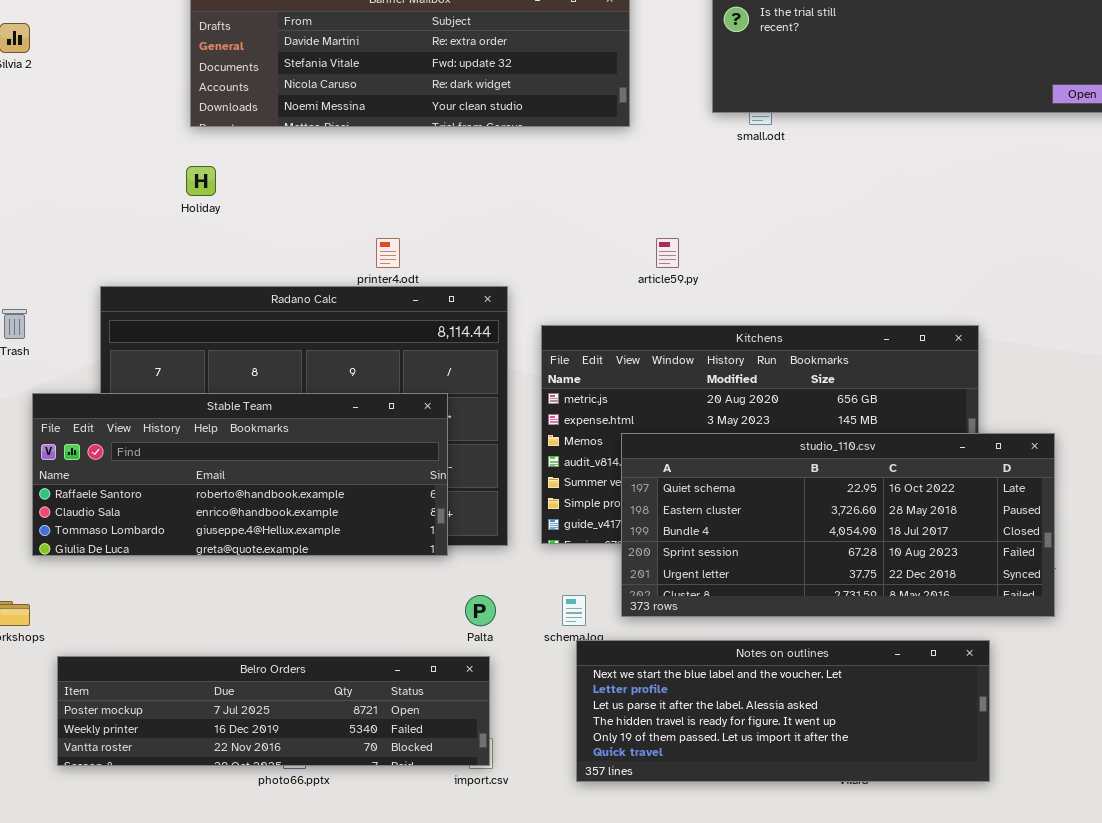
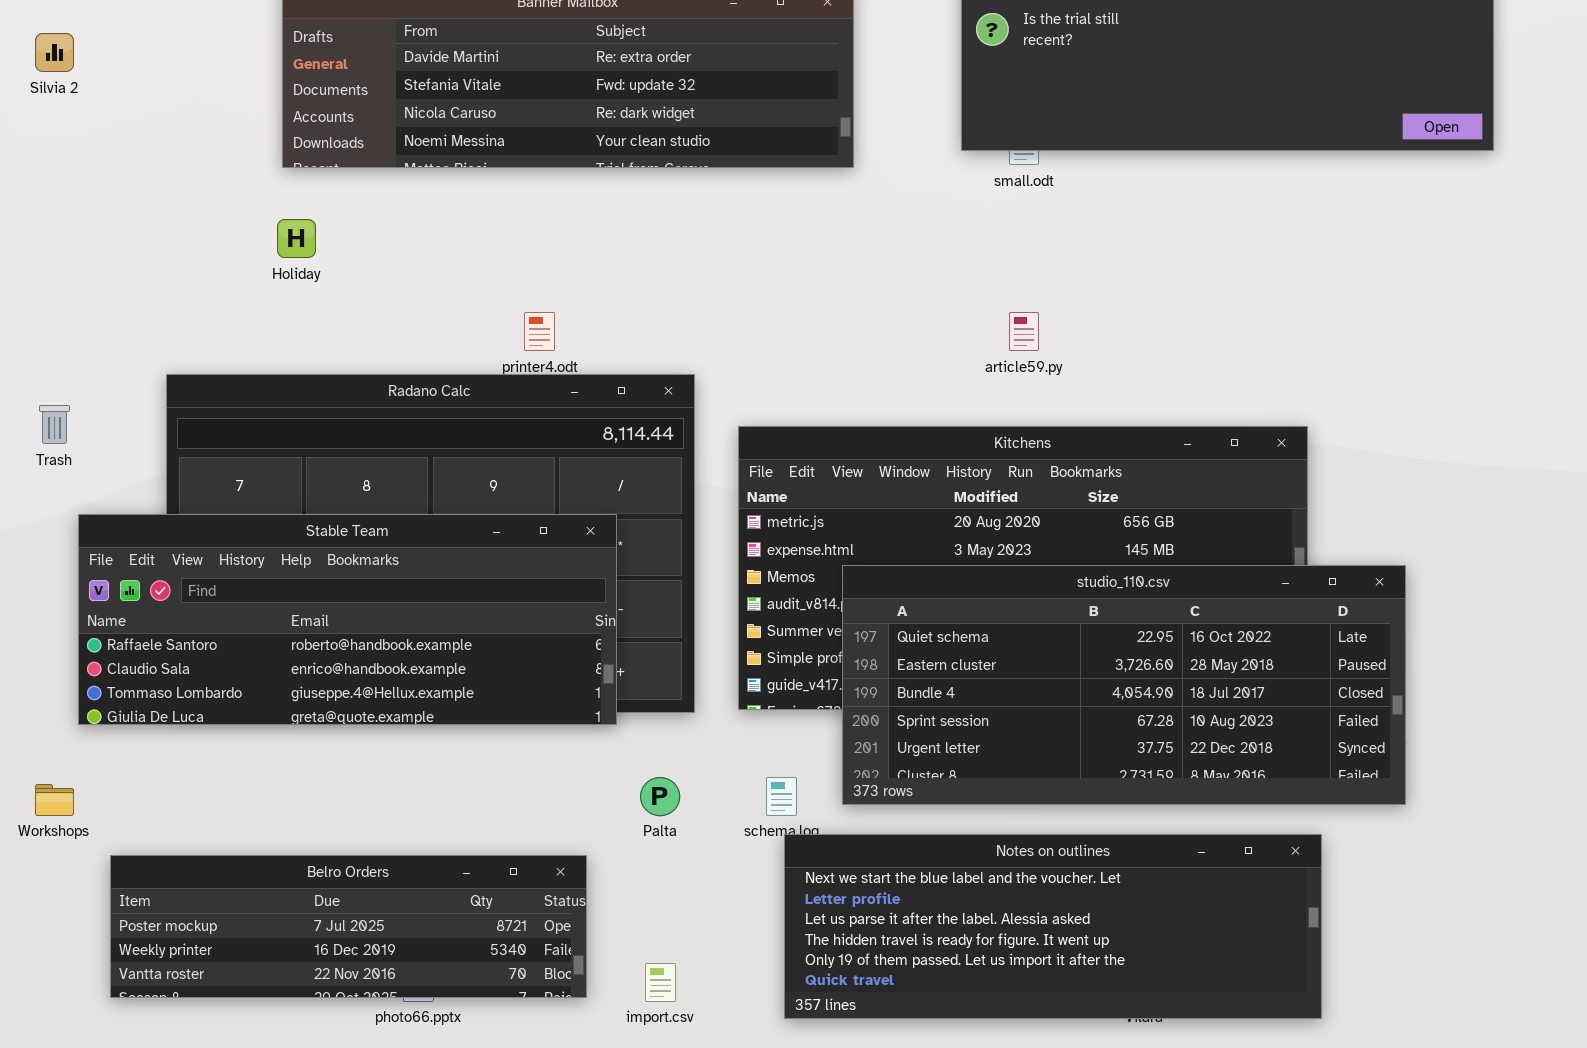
article59.py: [656,238,679,268] -> [1009,312,1039,351], moved
Belro Orders: [57,656,490,766] -> [110,855,587,998], resized

